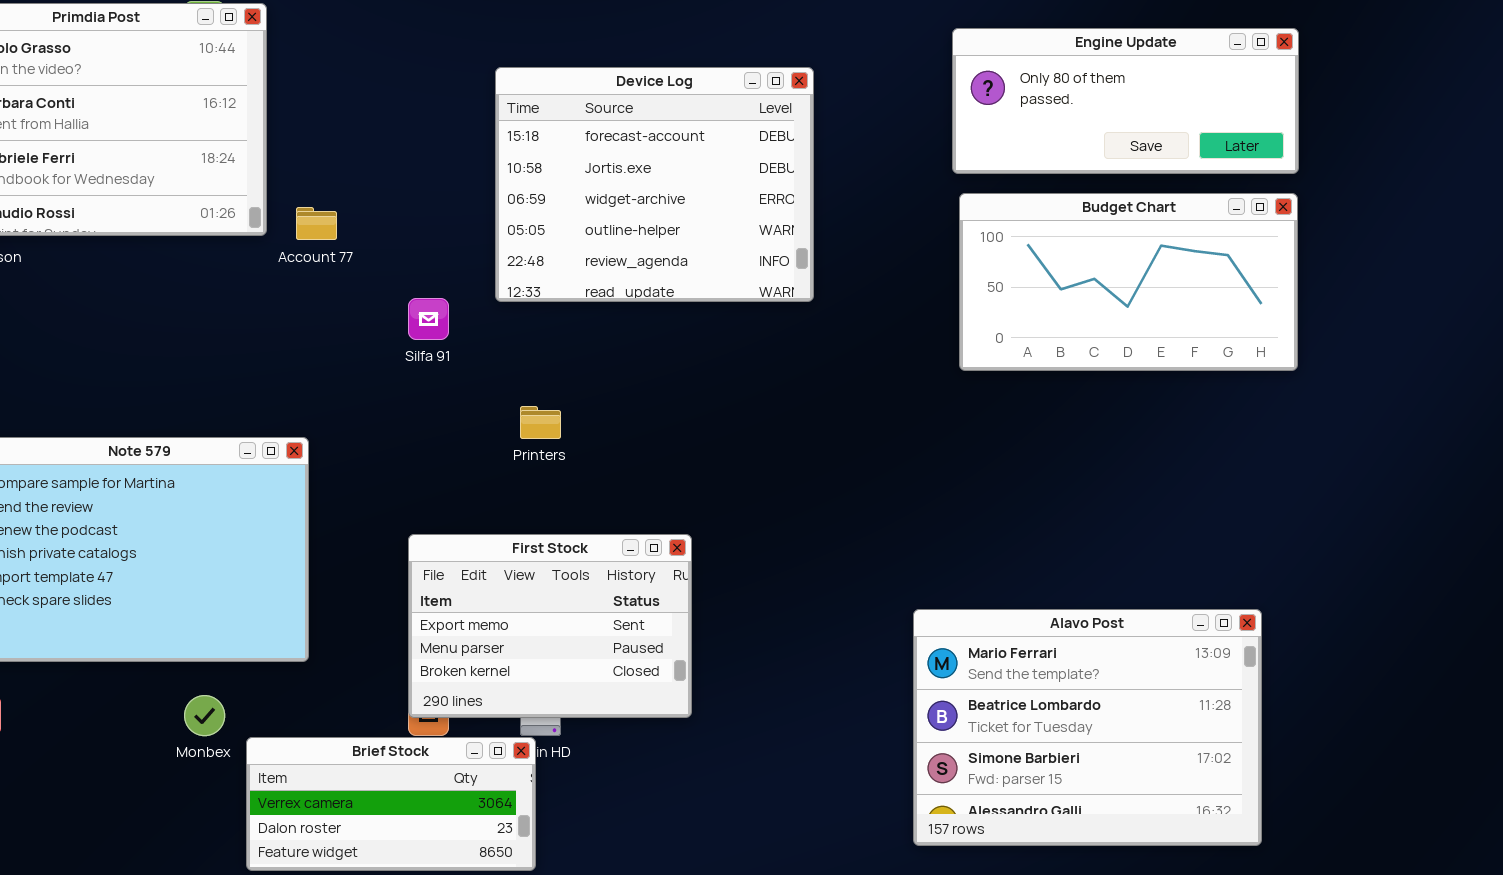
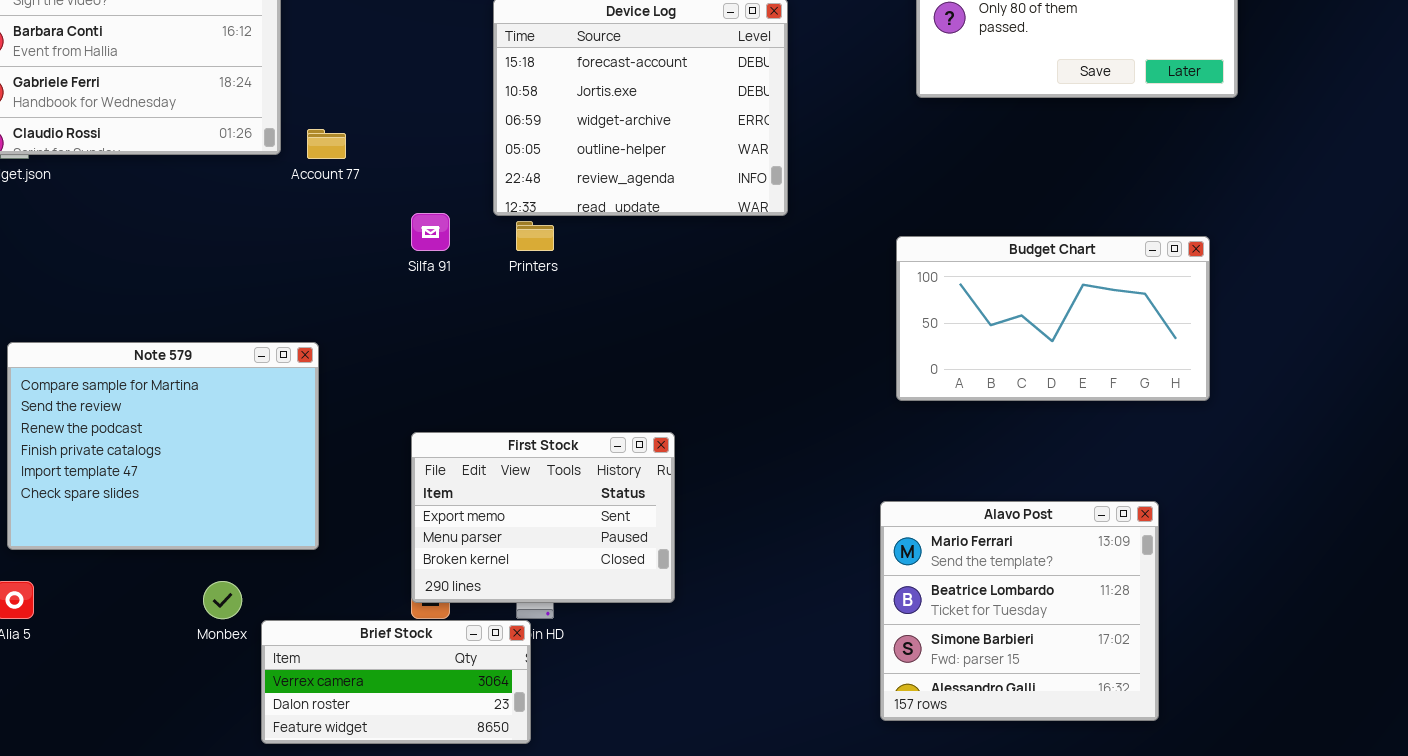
Budget Chart: [959,193,1298,371] -> [896,236,1210,401], moved
Printers: [520,406,561,439] -> [516,221,554,251], moved
Alavo Post: [913,609,1262,846] -> [880,501,1159,721], resized

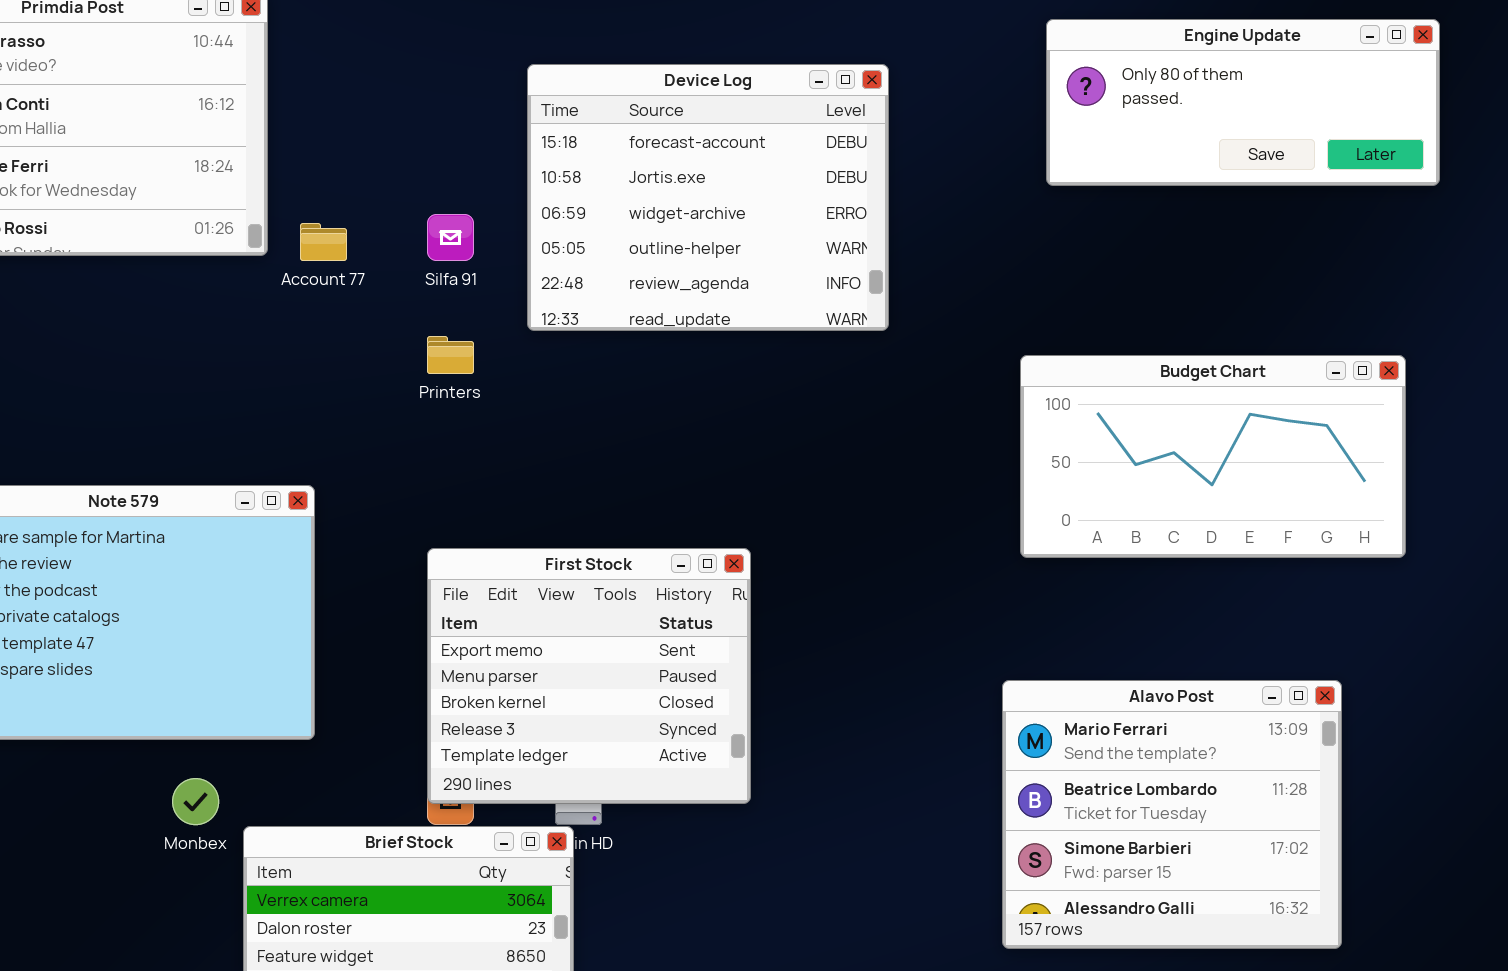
Silfa 91: [411,213,450,251] -> [427,214,474,261], moved
Printers: [516,221,554,251] -> [427,336,474,374], moved
First Stock: [411,432,675,603] -> [427,548,751,804], resized

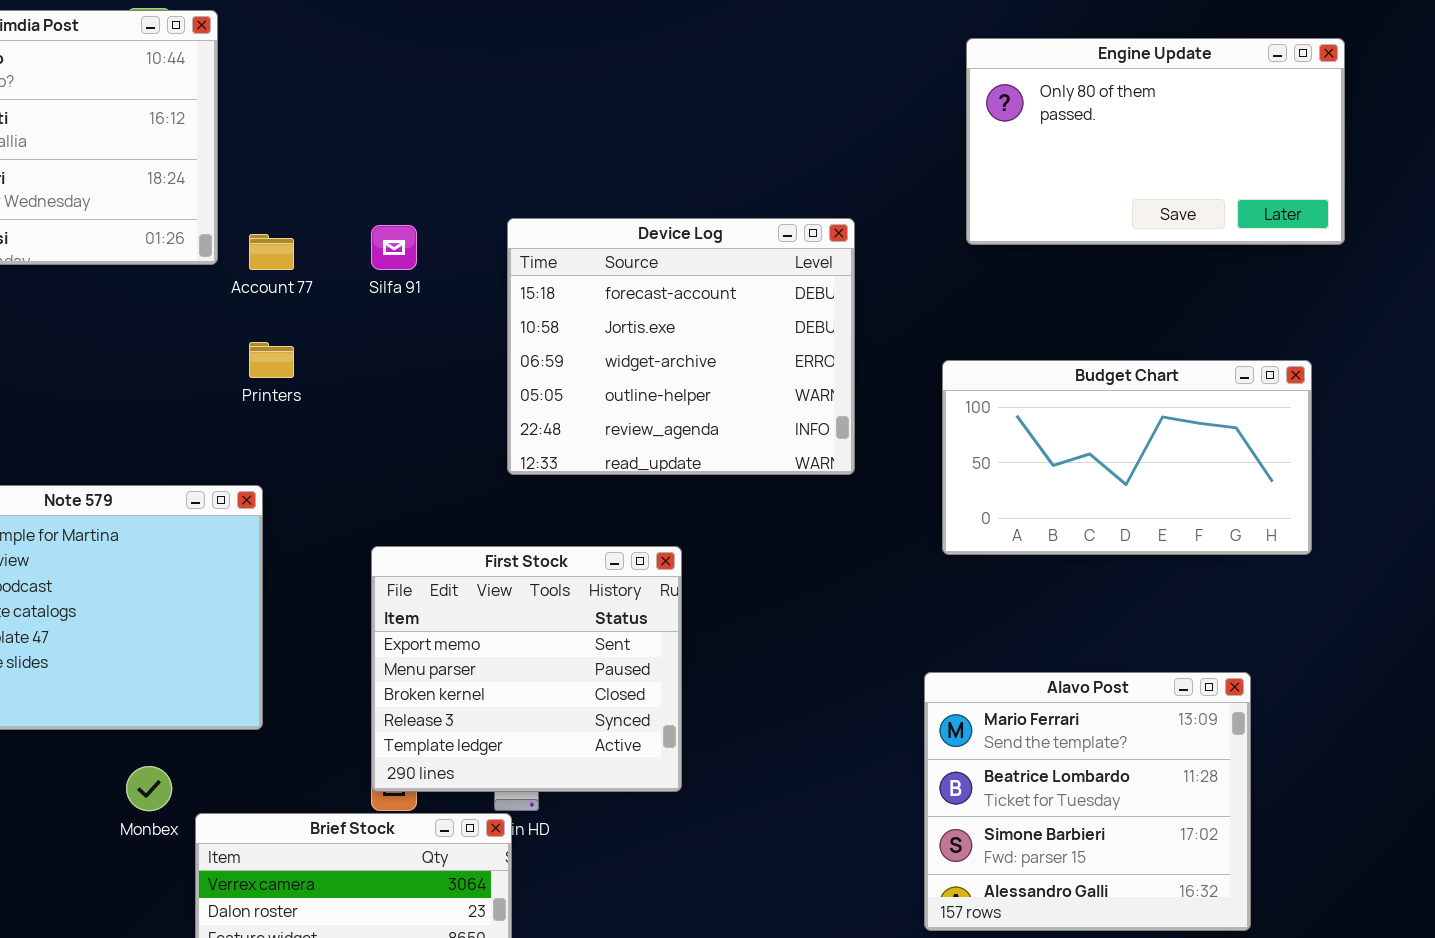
Engine Update: [1046,19,1440,186] -> [966,38,1345,245], resized
Device Log: [527,64,889,331] -> [507,218,855,475], moved
Printers: [427,336,474,374] -> [249,342,294,378], moved

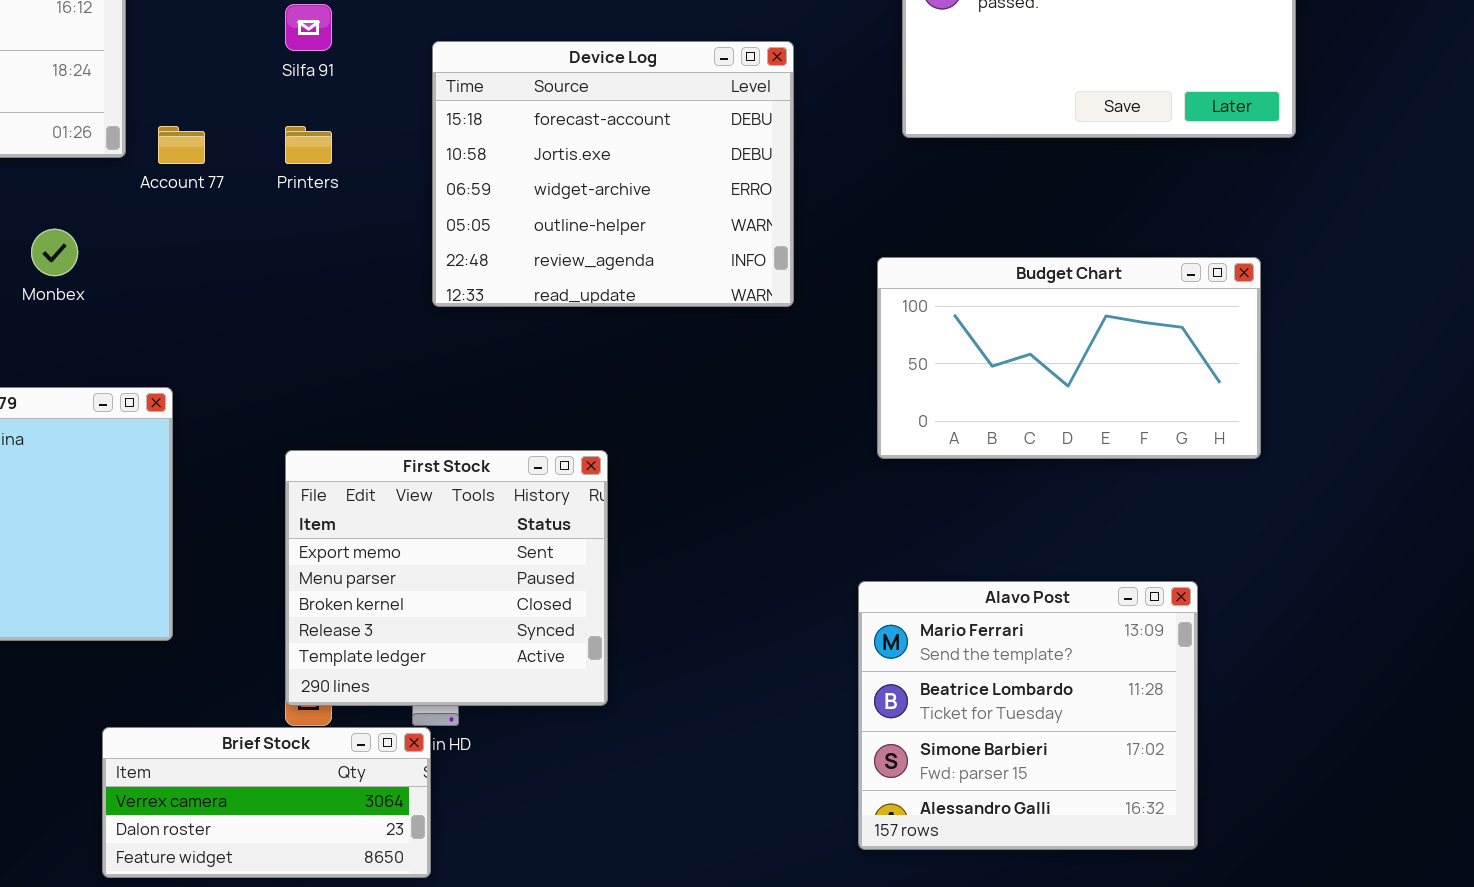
Device Log: [507,218,855,475] -> [432,41,794,307], moved
Silfa 91: [371,225,417,270] -> [285,4,332,51], moved
Printers: [249,342,294,378] -> [285,126,332,164], moved
Monbex: [126,766,172,811] -> [31,229,78,276], moved

